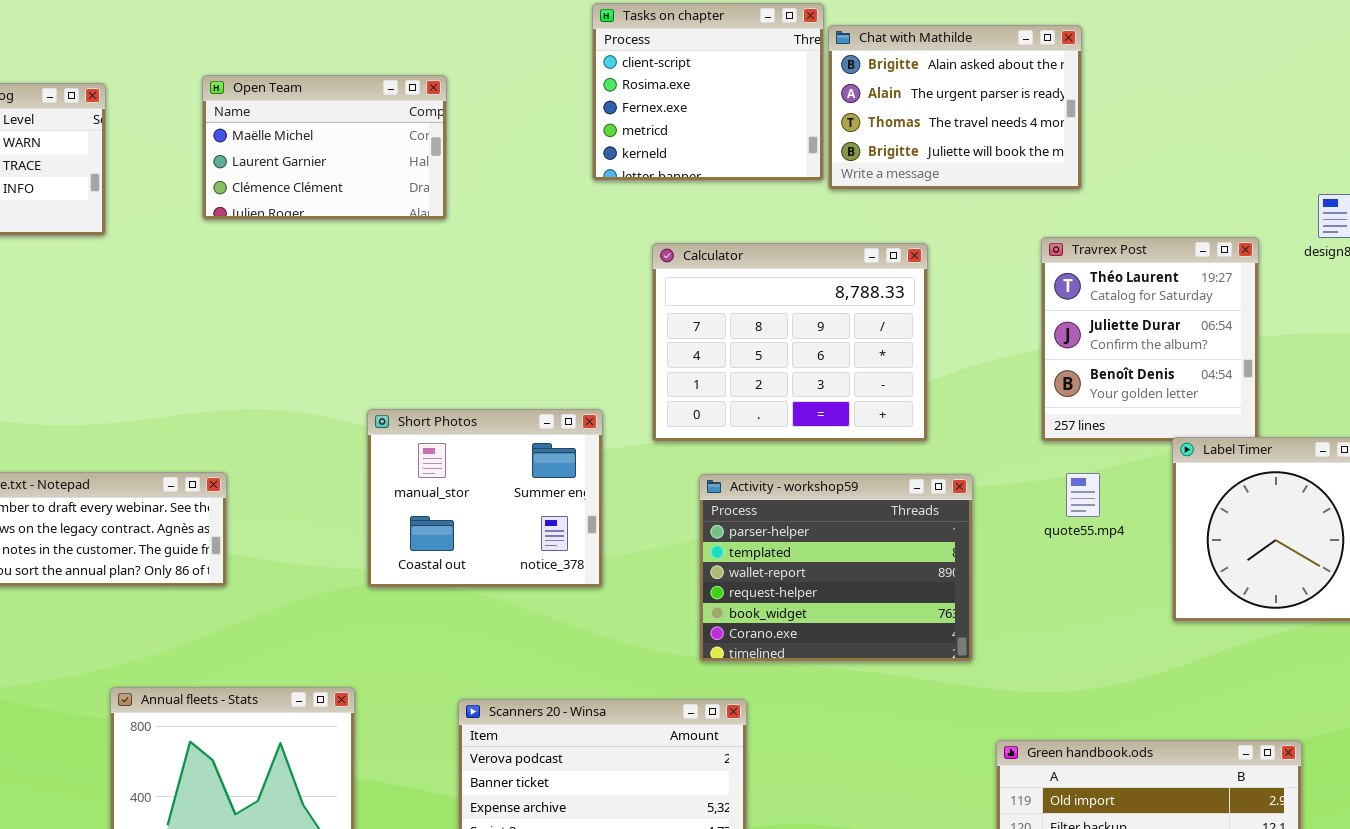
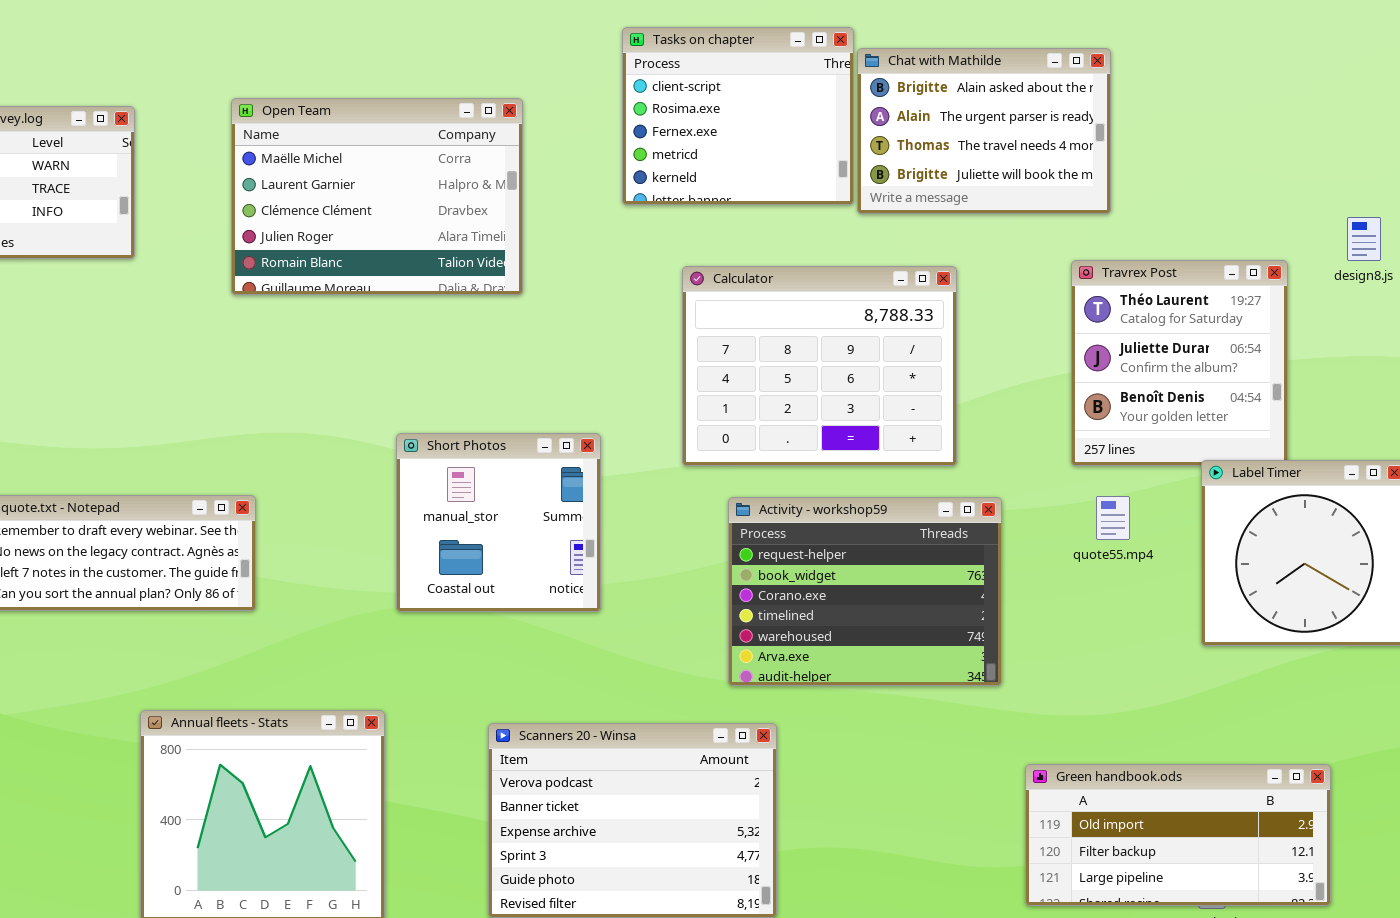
Open Team: [202,75,447,220] -> [231,98,523,295], resized
Short Photos: [367,409,603,588] -> [396,433,601,612], resized
Activity - workshop59: [699,474,973,662] -> [728,497,1002,686], scrolled down 3 rows

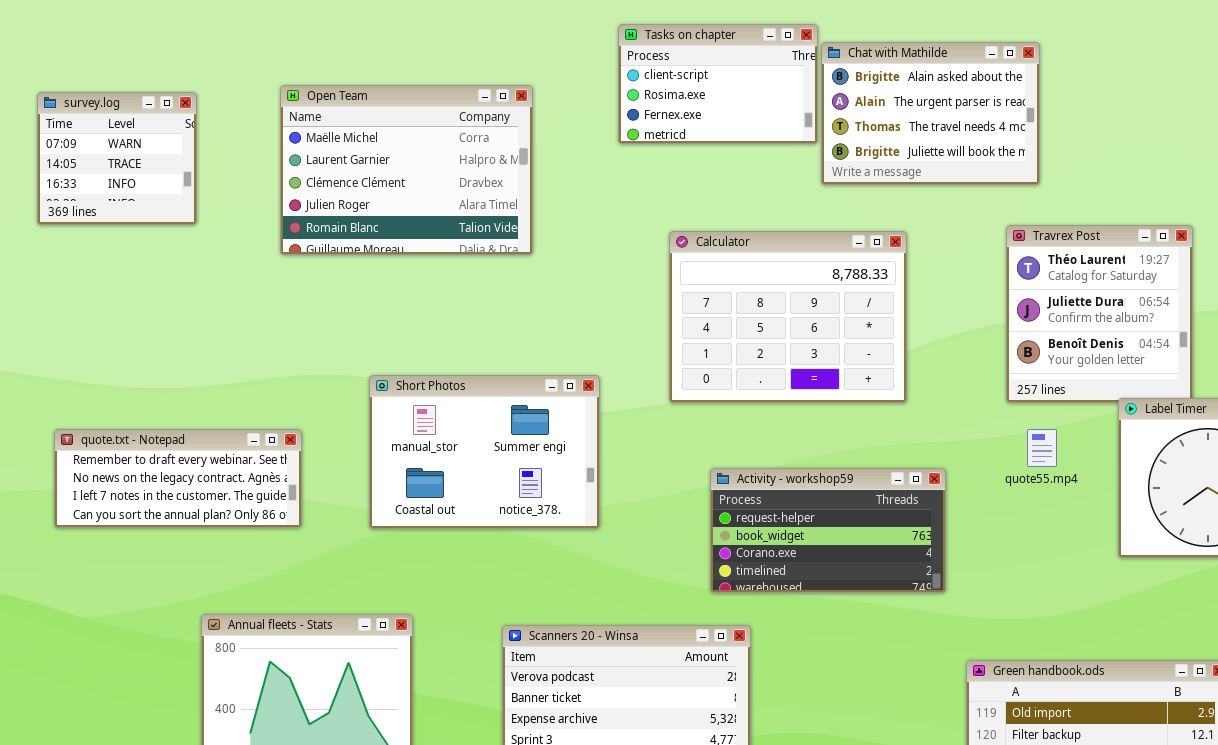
Tasks on chapter: [622,27,854,205] -> [618,24,818,144], resized
Short Photos: [396,433,601,612] -> [369,375,600,529], resized
Activity - workshop59: [728,497,1002,686] -> [710,468,946,593], resized

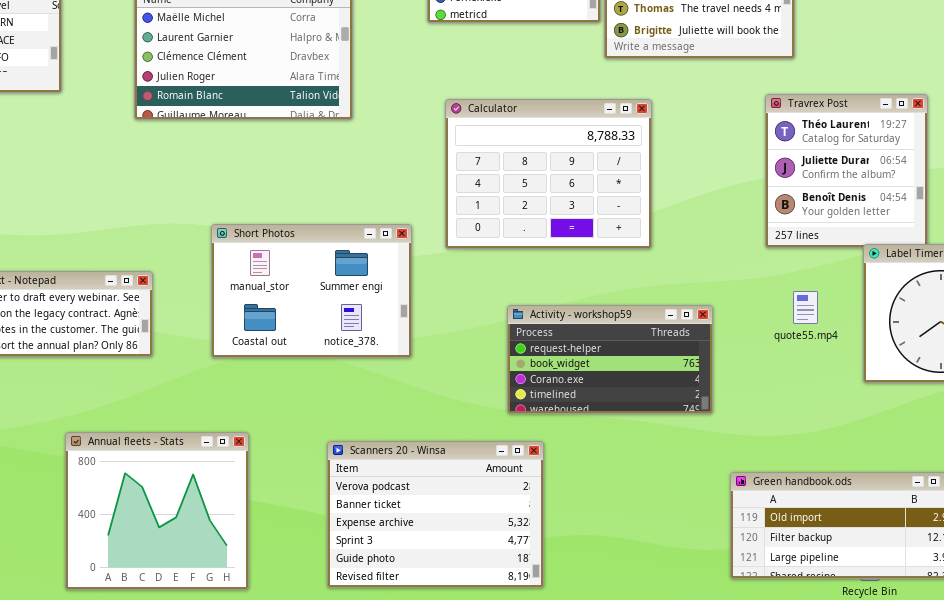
Calculator: [669,231,907,403] -> [445,99,652,249], moved
quote55.mp4: [1027,429,1057,467] -> [793,291,818,324], moved

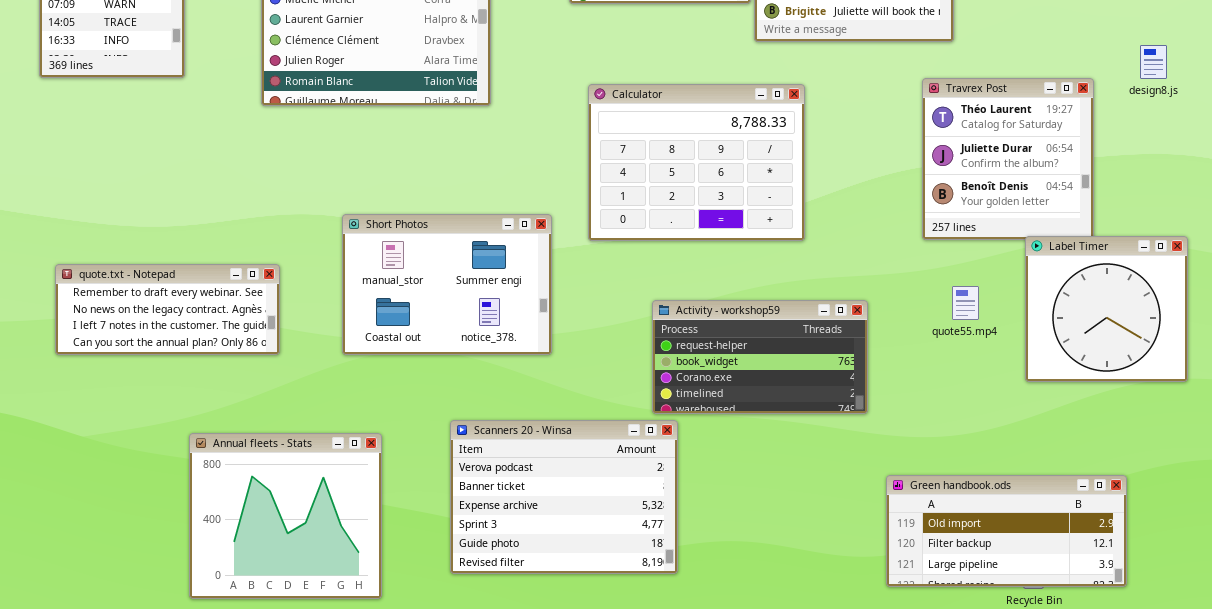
Scanners 20 - Winsa: [327,441,544,588] -> [450,420,678,574], moved

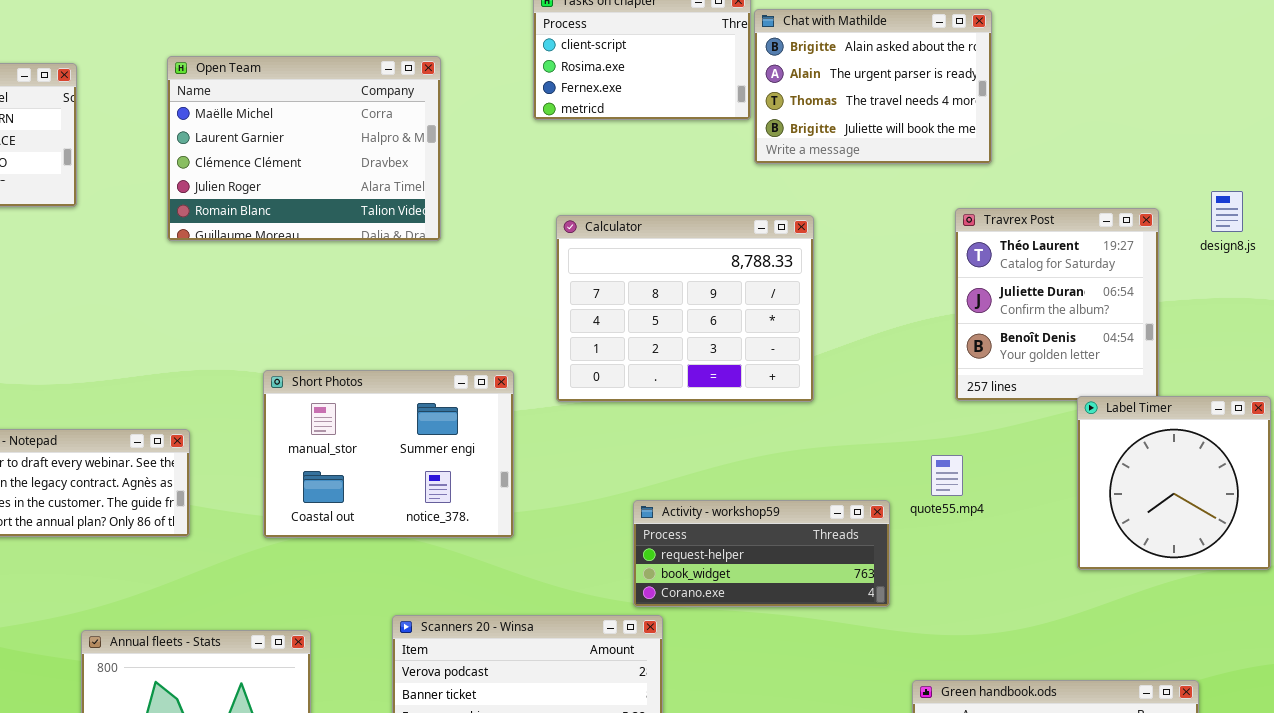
design8.js: [1140,45,1167,79] -> [1211,191,1243,232], moved
quote55.mp4: [952,286,979,320] -> [931,455,963,496], moved
Activity - workshop59: [652,300,868,414] -> [633,500,890,607], resized

